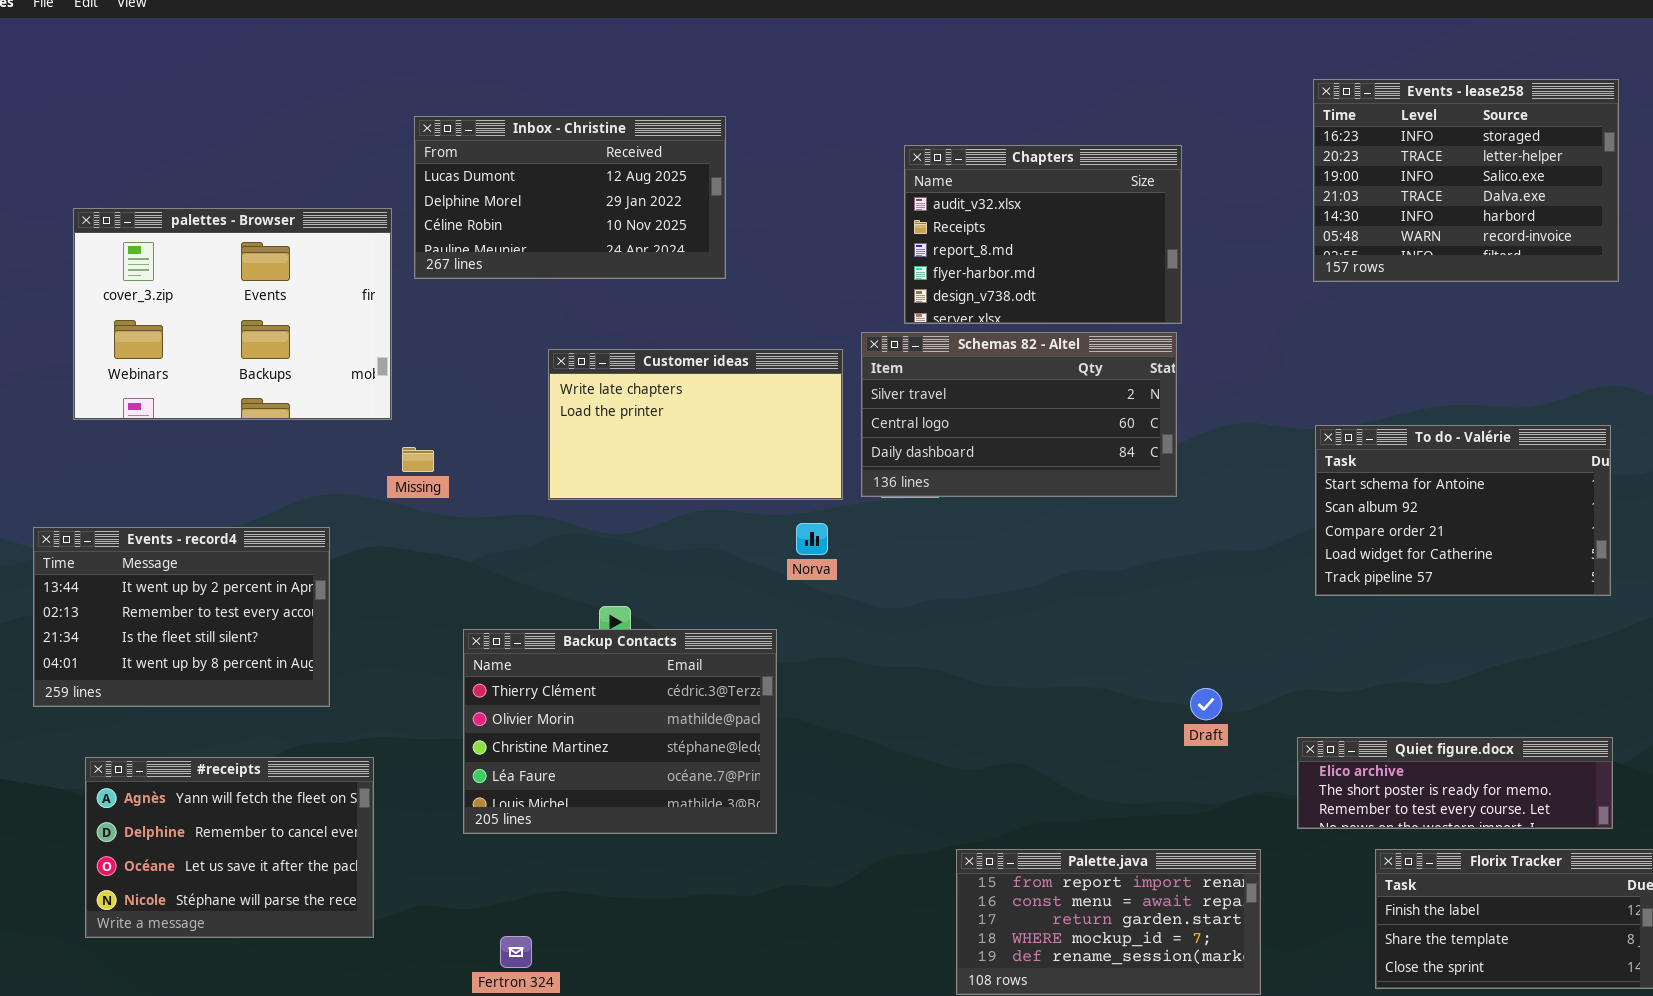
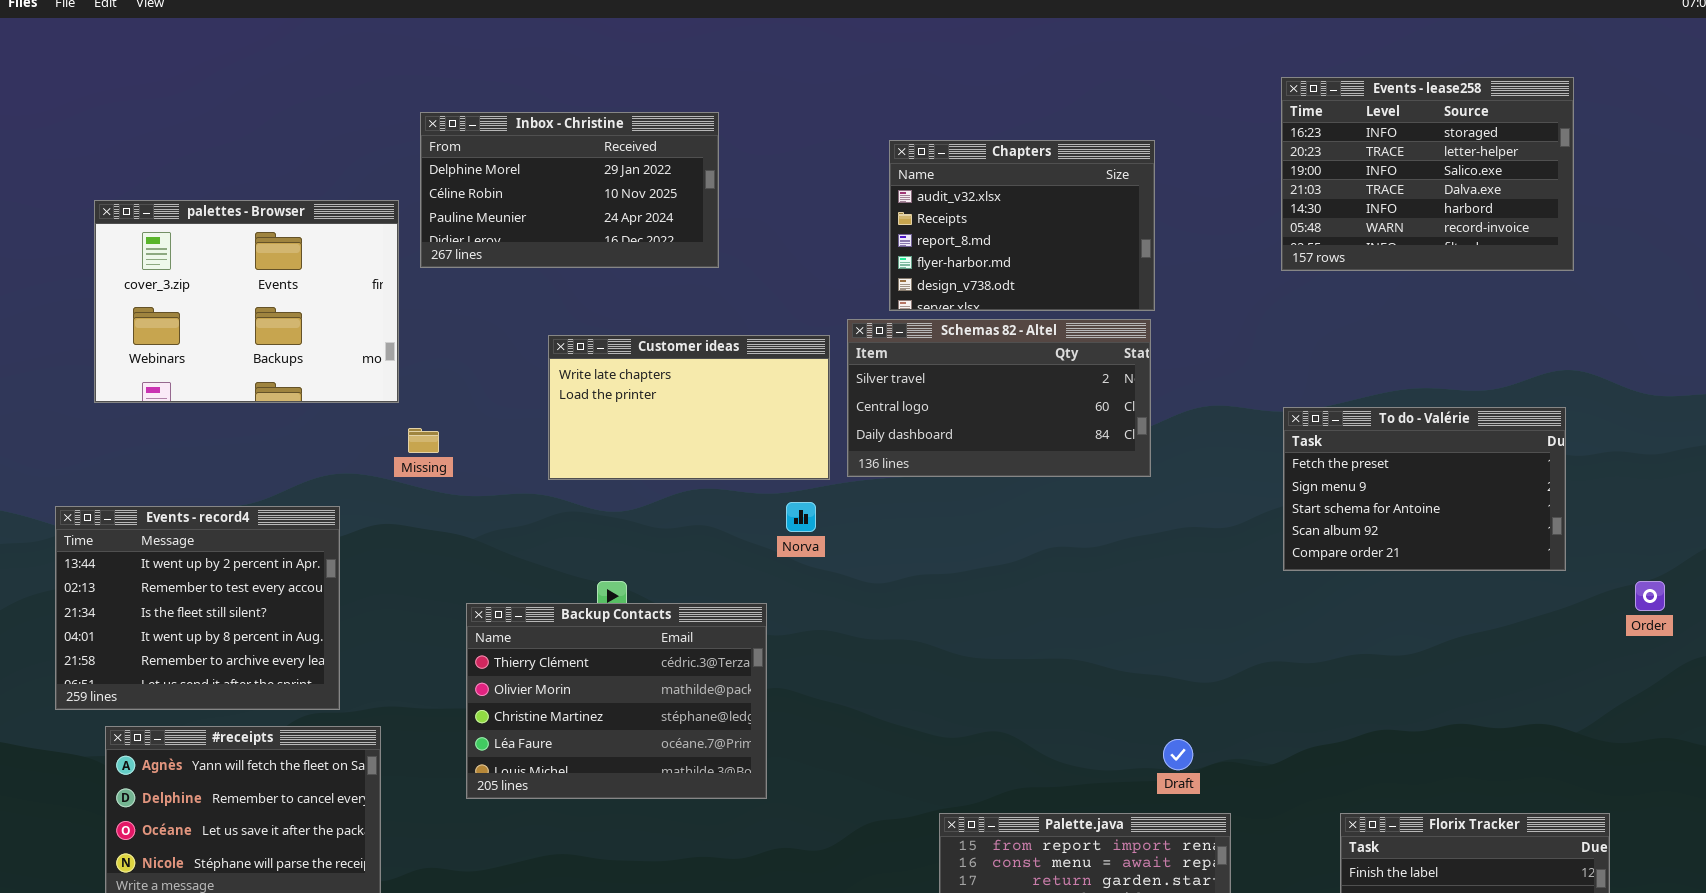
Inbox - Christine: [414,116,726,279] -> [420,112,719,268], scrolled down 1 row
To do - Valérie: [1315,425,1611,596] -> [1283,407,1566,571], scrolled up 2 rows
Events - record4: [33,527,330,707] -> [55,506,340,710], resized
Draft: [1190,688,1222,720] -> [1163,739,1193,770], moved
Quiet figure.docx: [1297,737,1613,829] -> none, closed

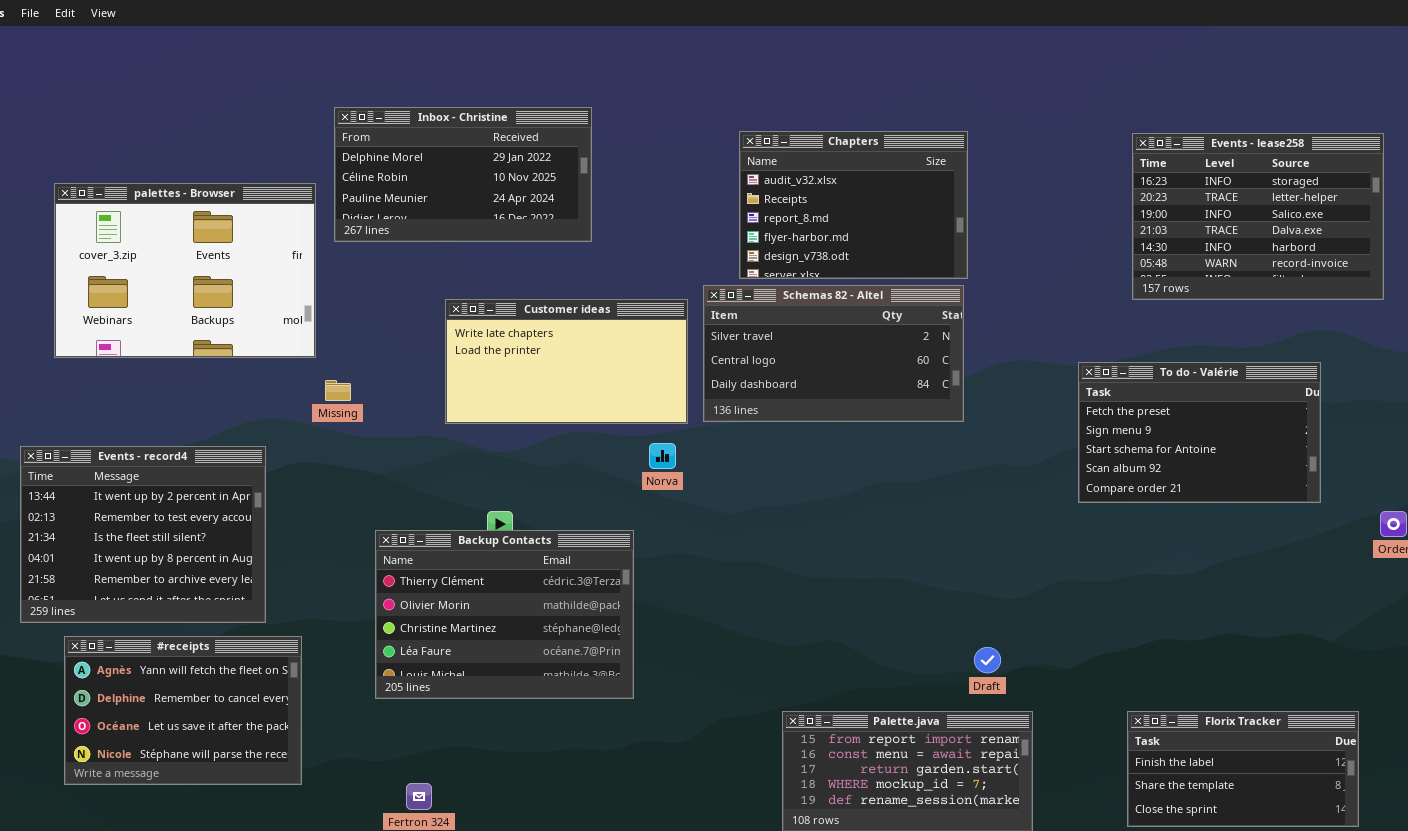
Events - lease258: [1281,77,1574,271] -> [1132,133,1384,300], moved

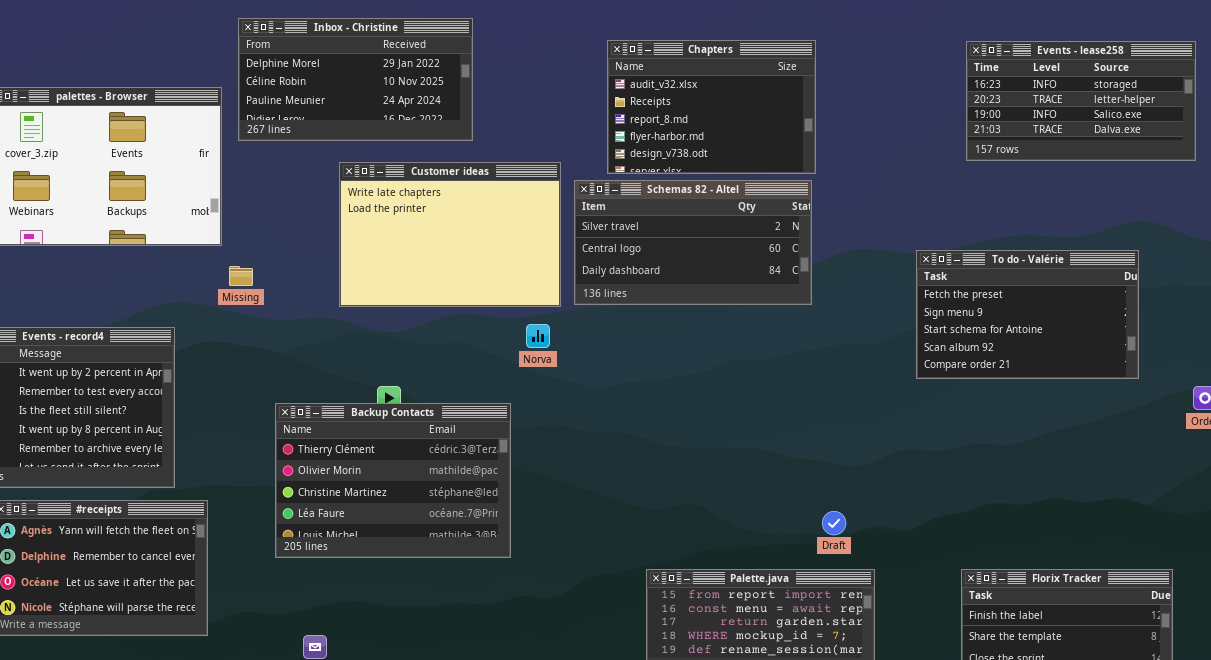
Events - lease258: [1132,133,1384,300] -> [966,41,1196,161], resized
Customer ideas: [445,299,688,424] -> [339,162,561,307], resized

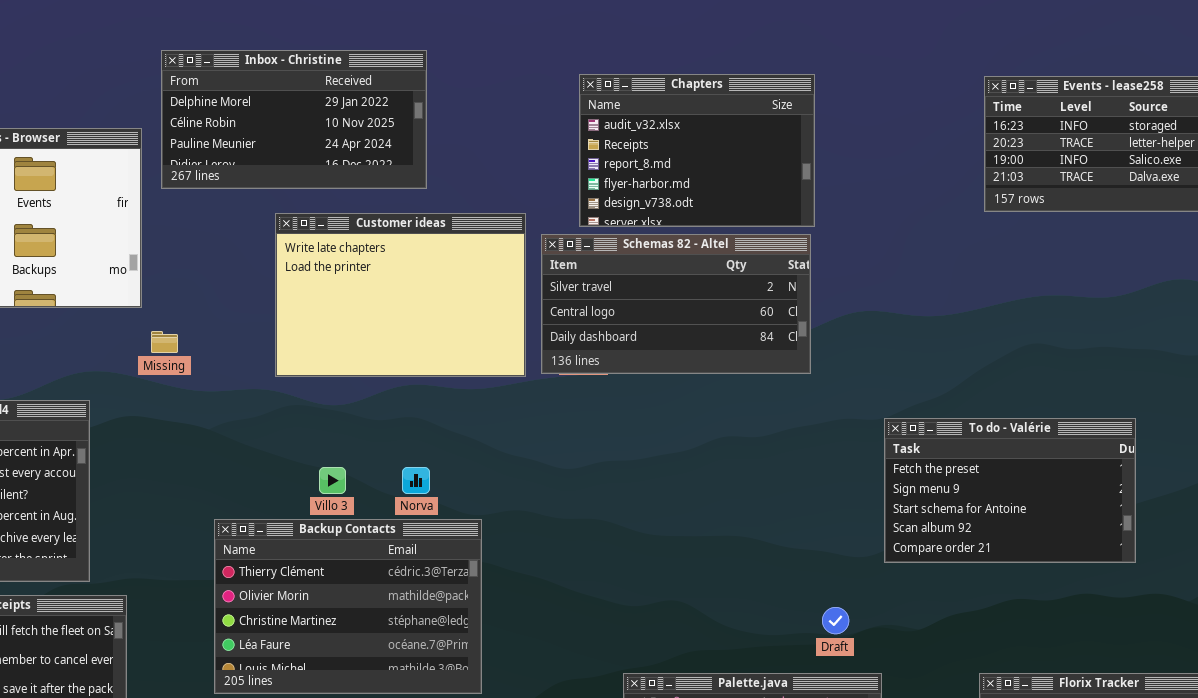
To do - Valérie: [916,250,1139,379] -> [884,418,1136,563], moved
Norva: [526,324,550,348] -> [402,467,430,494], moved
Backup Contacts: [275,403,511,558] -> [214,519,482,694], moved

